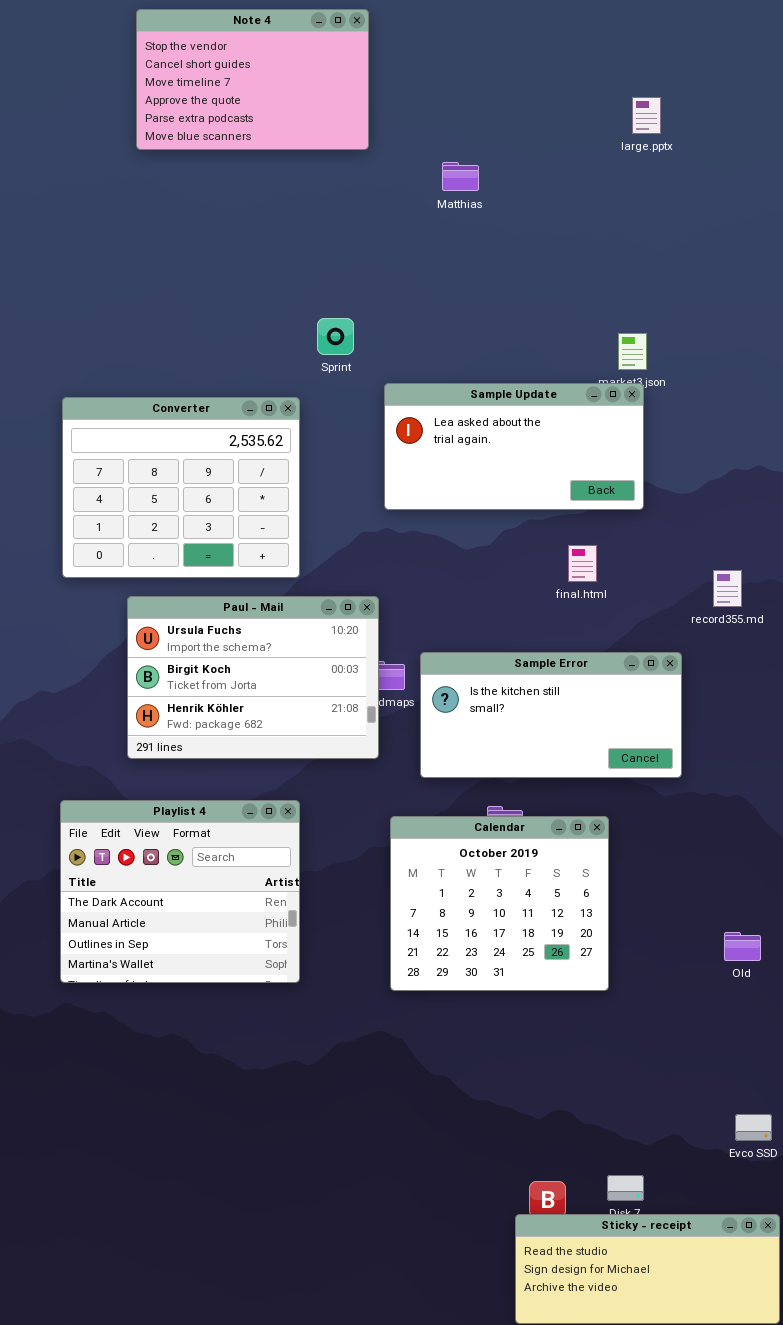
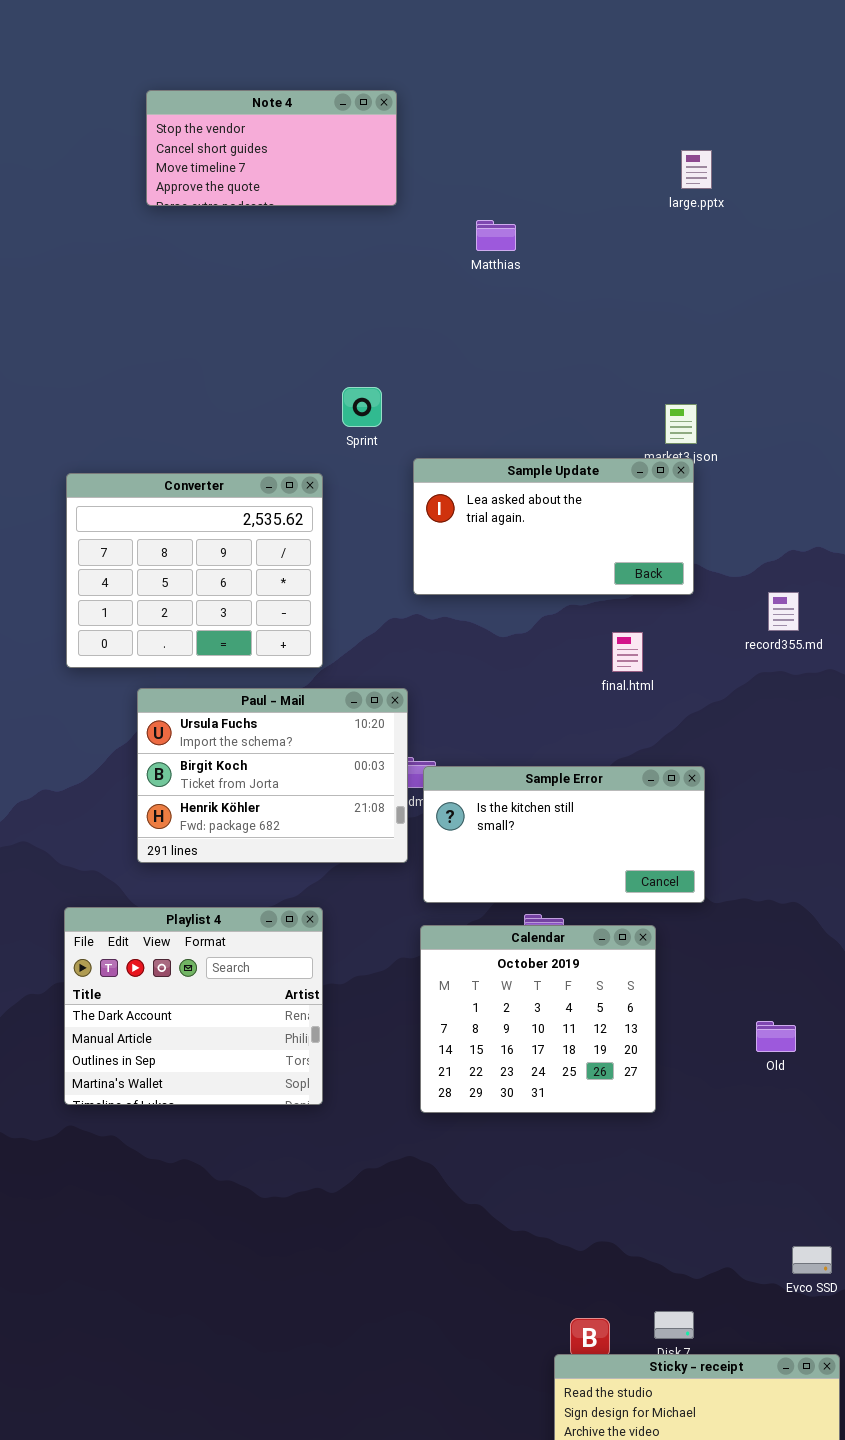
Note 4: [136,9,369,150] -> [146,90,397,206], resized
record355.md: [713,570,742,607] -> [768,592,799,631], moved
Sample Error: [420,652,682,778] -> [423,766,705,903], moved
Old: [724,932,761,961] -> [756,1021,796,1052], moved

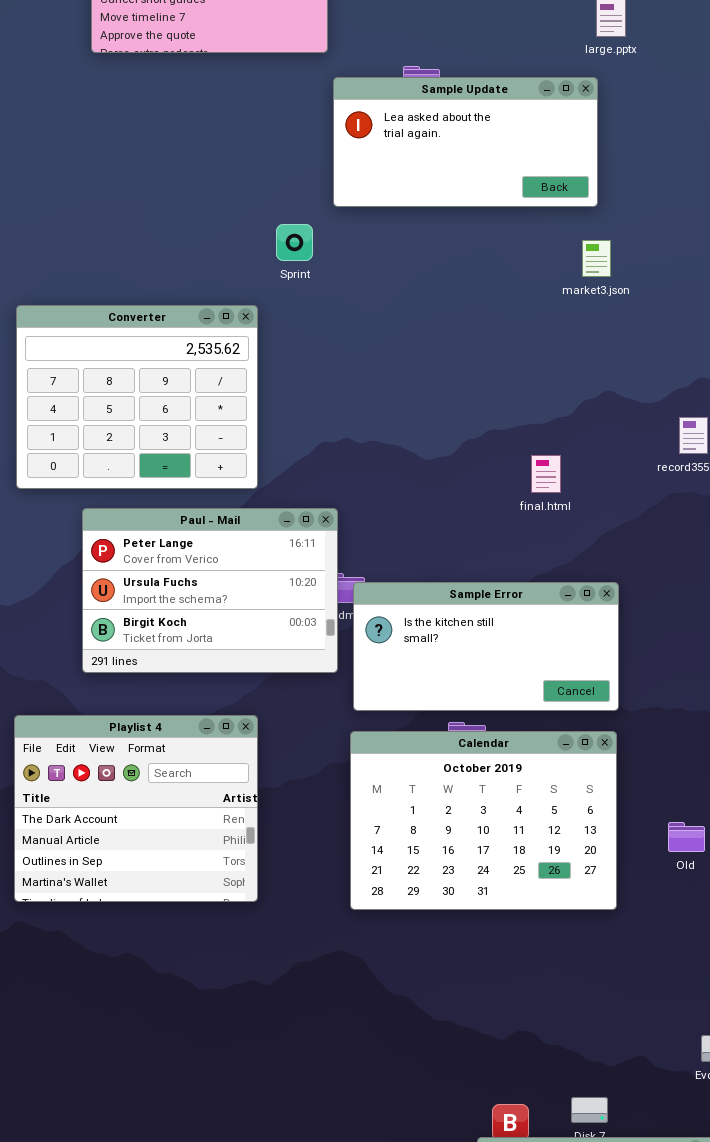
Sample Update: [413,458,694,595] -> [333,77,598,207], moved
Paul - Mail: [137,688,408,863] -> [82,508,338,673], scrolled up 1 row
Calendar: [420,925,656,1113] -> [350,731,617,910], resized

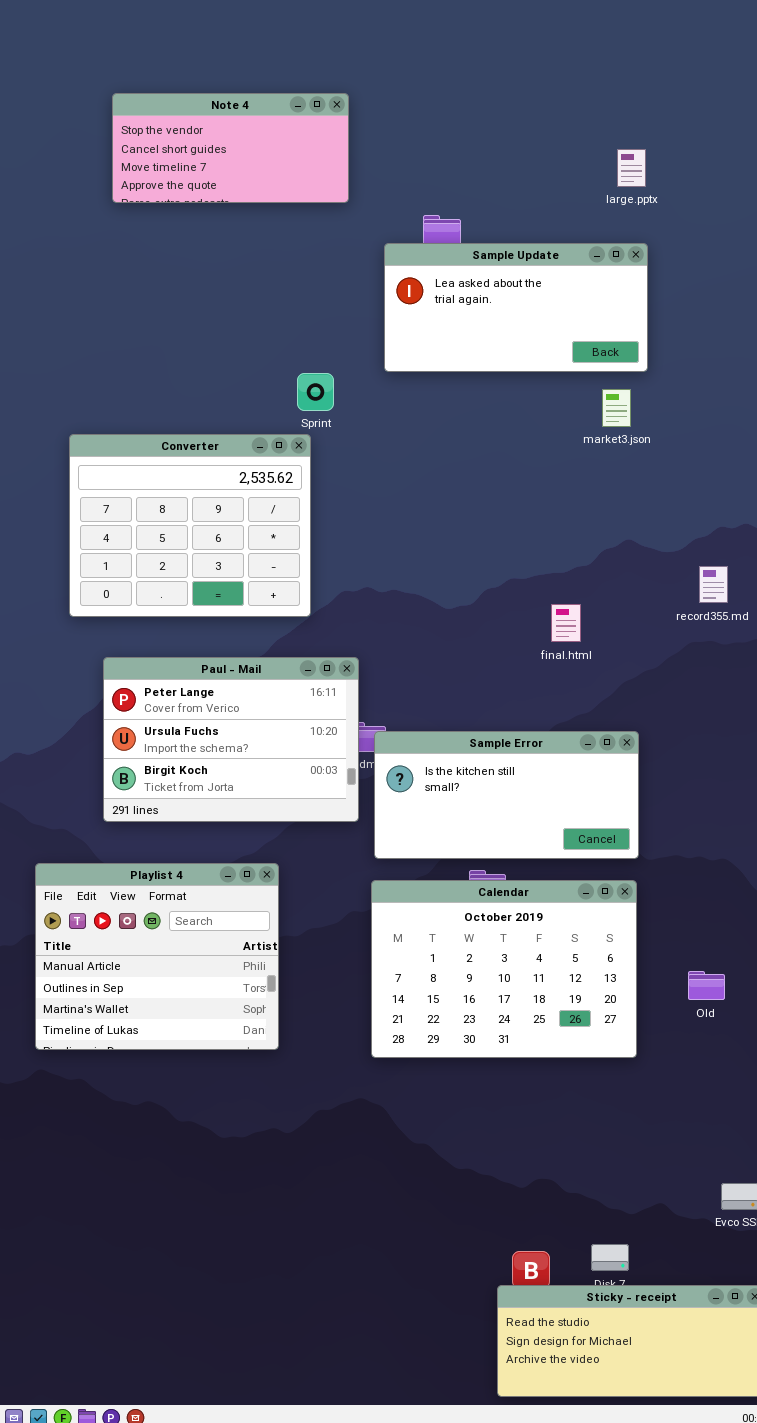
Sample Update: [333,77,598,207] -> [384,243,648,372], moved
Converter: [16,305,258,489] -> [69,434,311,617], moved
Playlist 4: [14,715,258,902] -> [35,863,279,1050], scrolled down 1 row

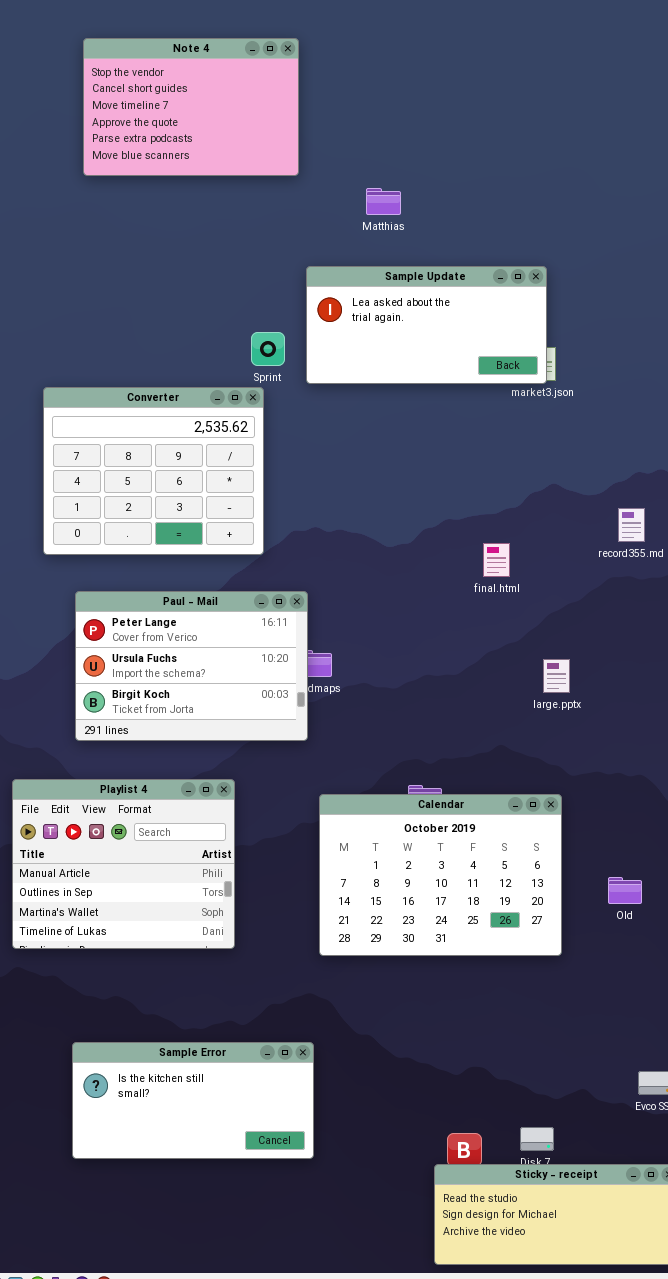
Note 4: [112,93,349,203] -> [83,38,299,176], resized
large.pptx: [617,149,646,187] -> [543,659,570,693], moved
Sample Update: [384,243,648,372] -> [306,266,547,384], moved
Sample Error: [374,731,639,859] -> [72,1042,314,1159], moved

